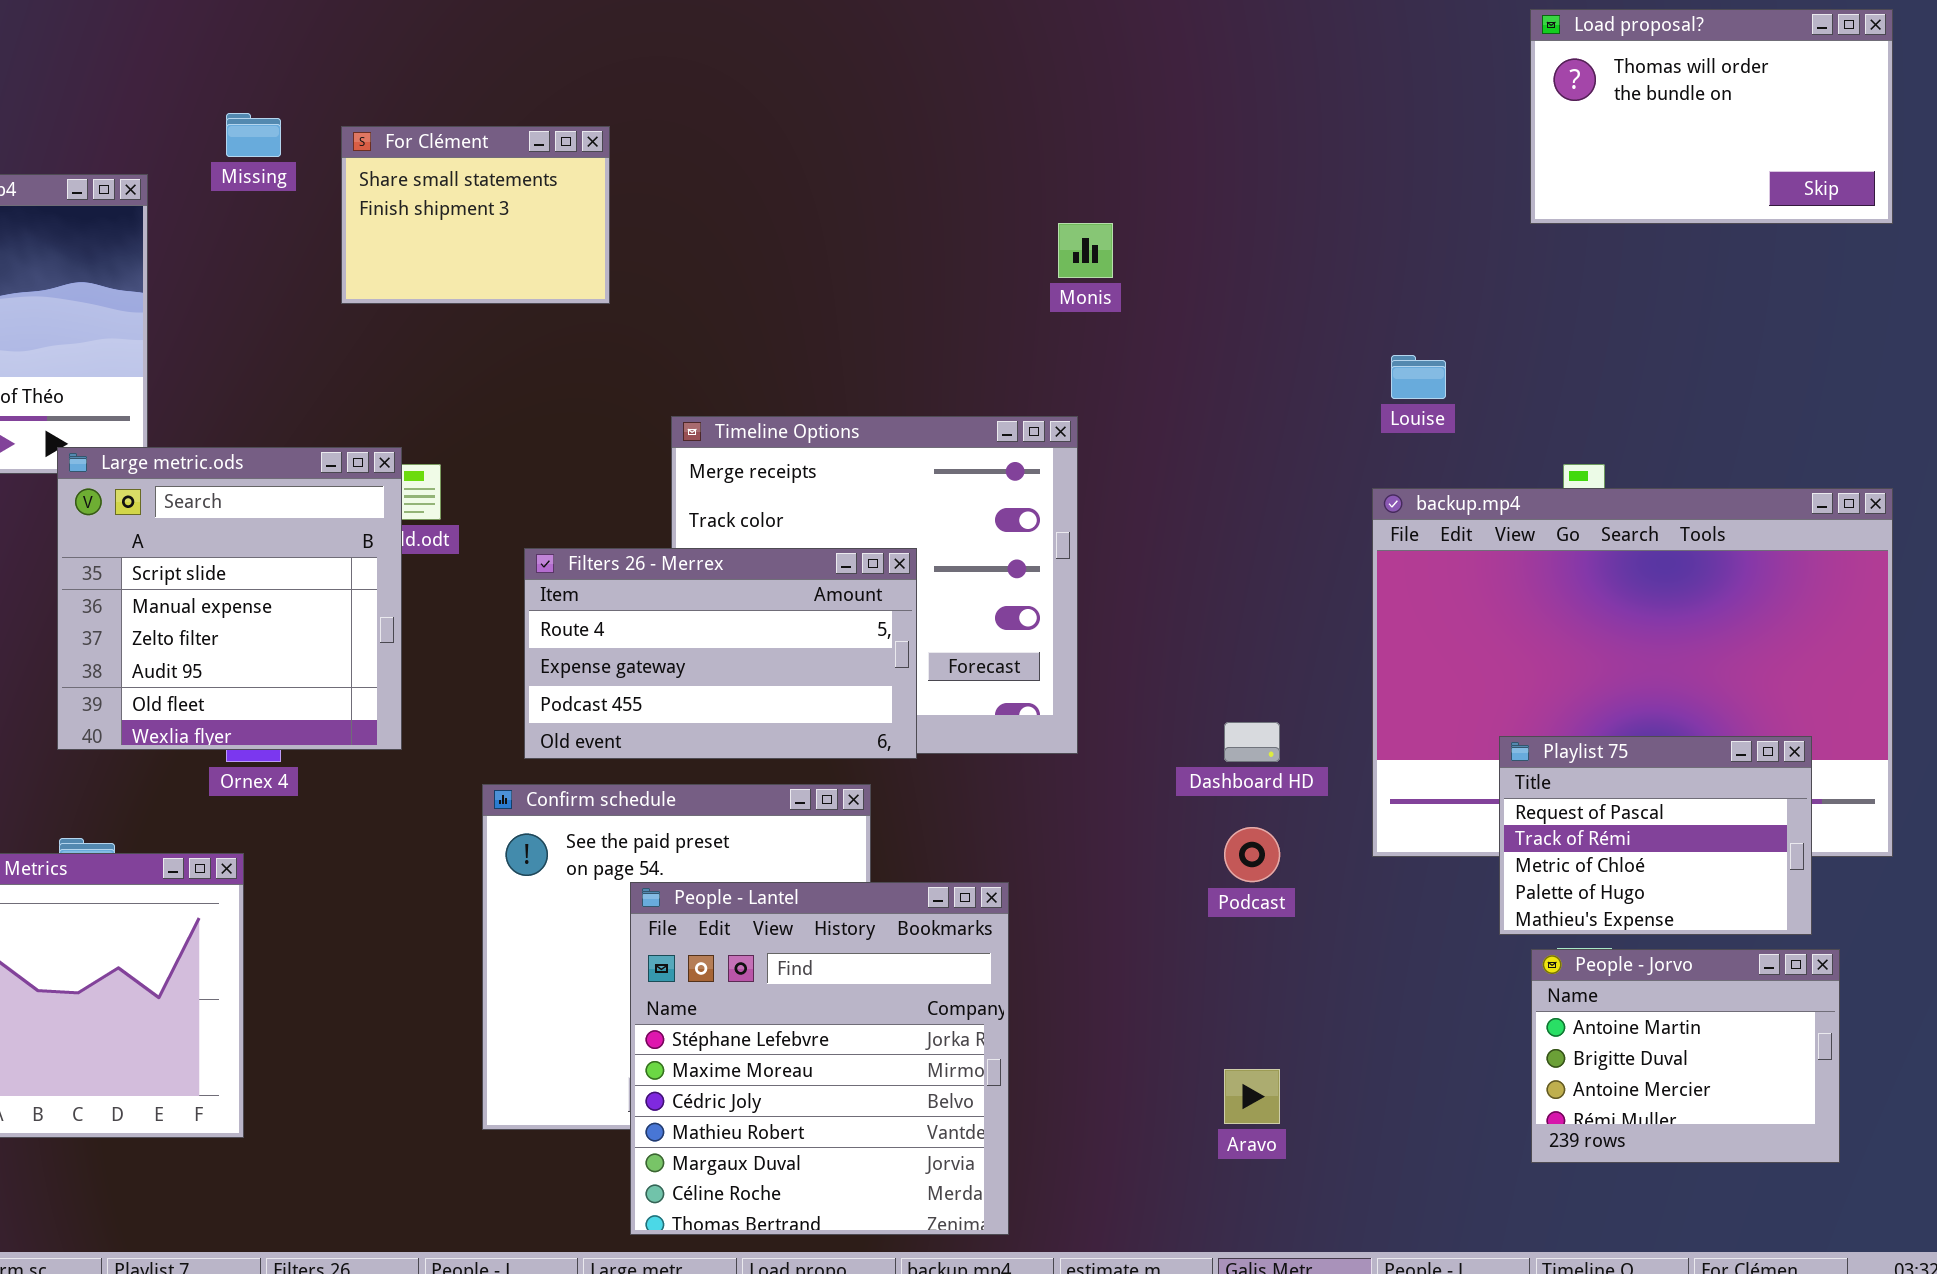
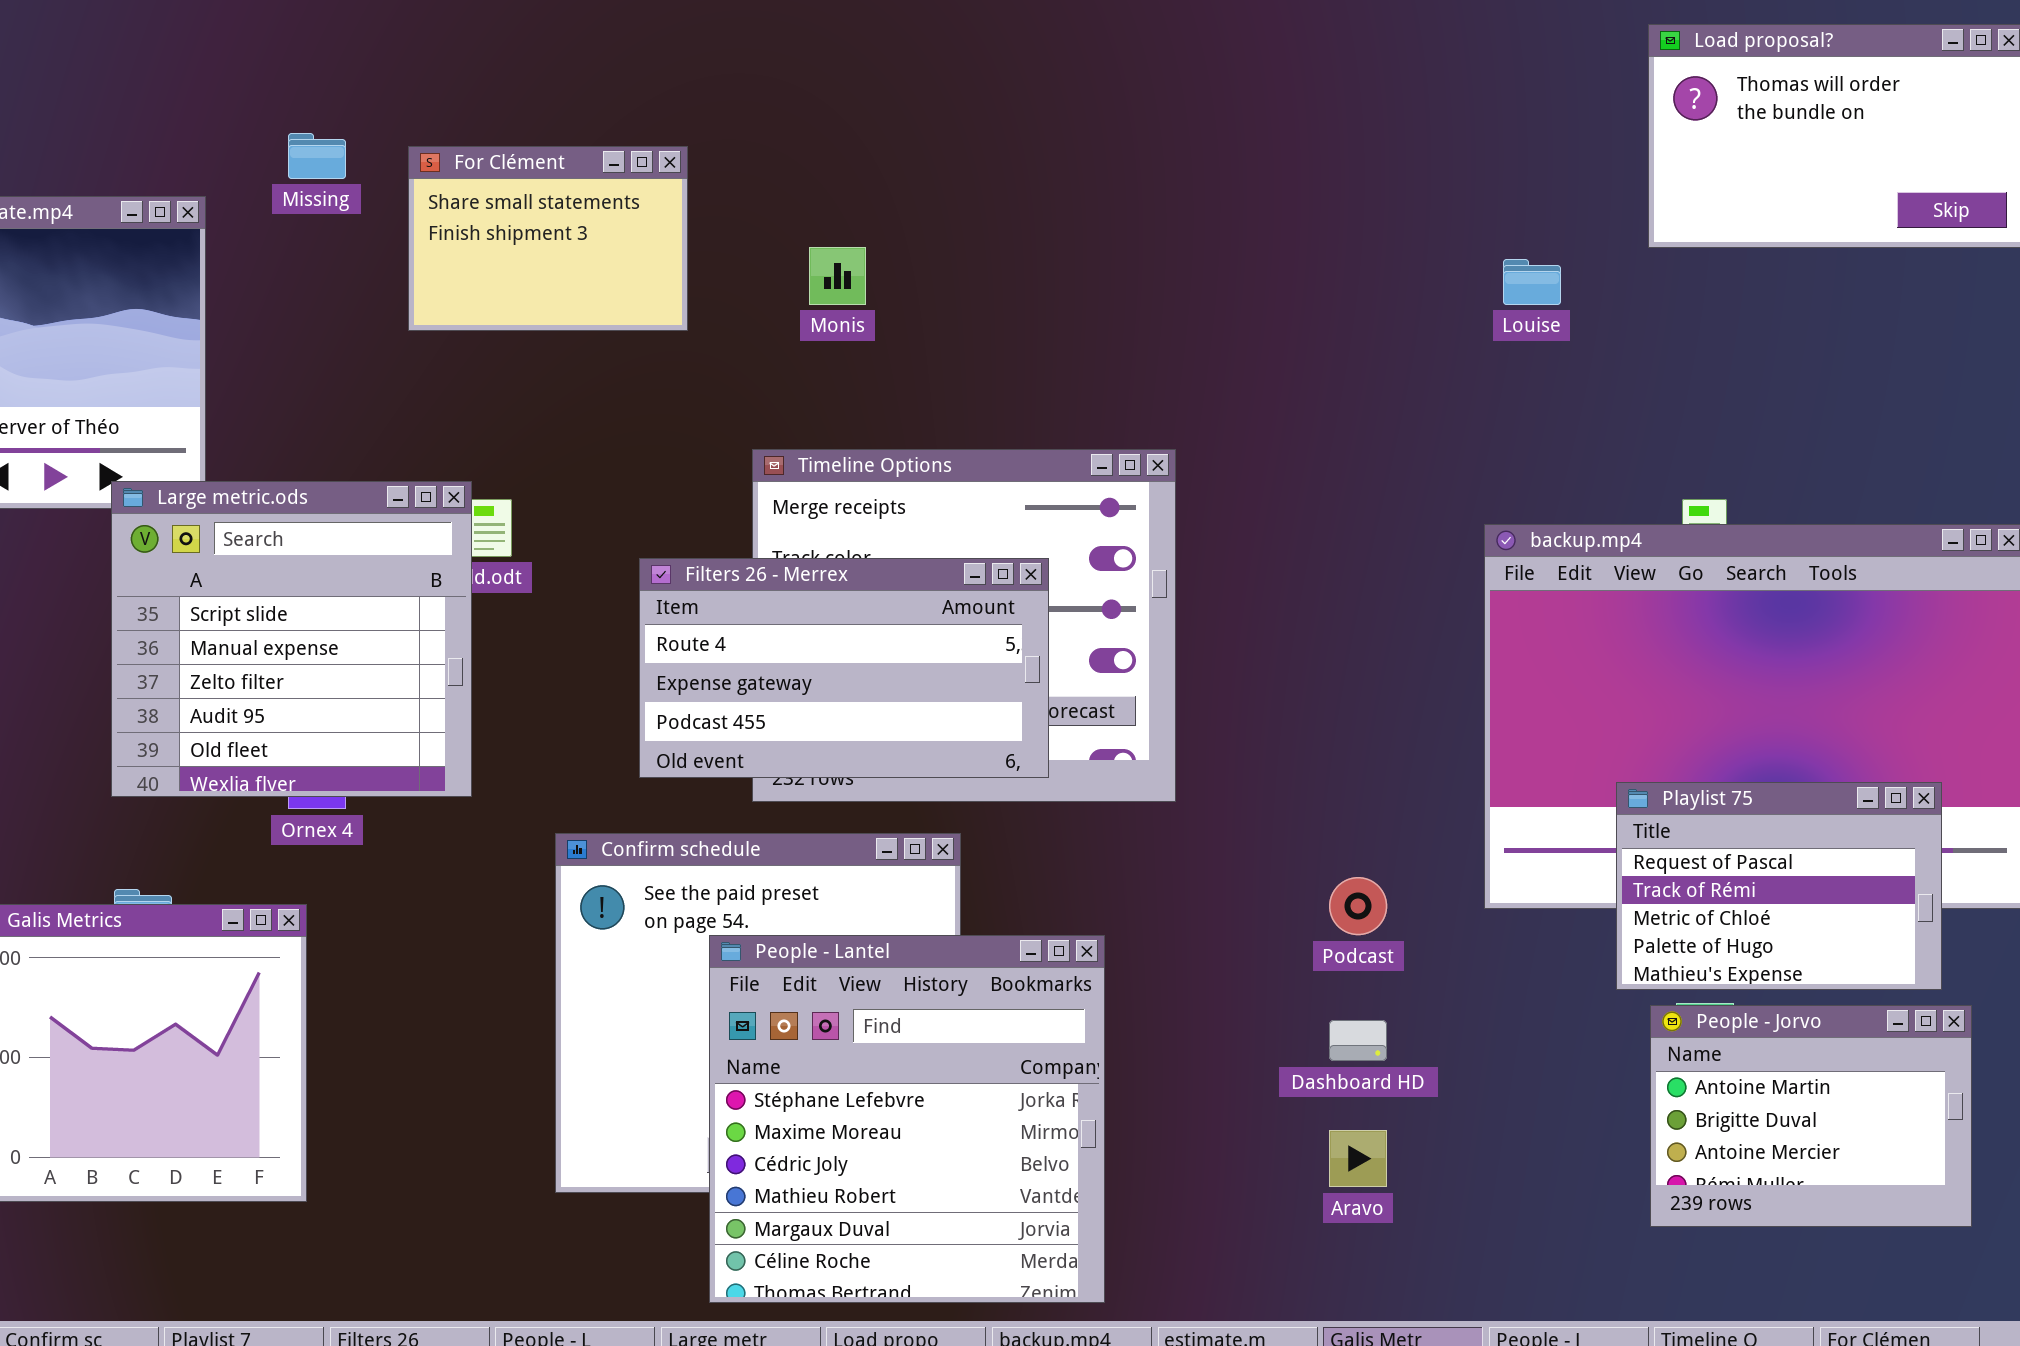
Monis: [1058,223,1113,278] -> [809,247,866,305], moved
Louise: [1391,355,1446,399] -> [1503,259,1561,305], moved
Filters 26 - Merrex: [524,548,917,759] -> [639,558,1049,778], moved
Dashboard HD: [1224,722,1280,762] -> [1329,1020,1387,1061], moved

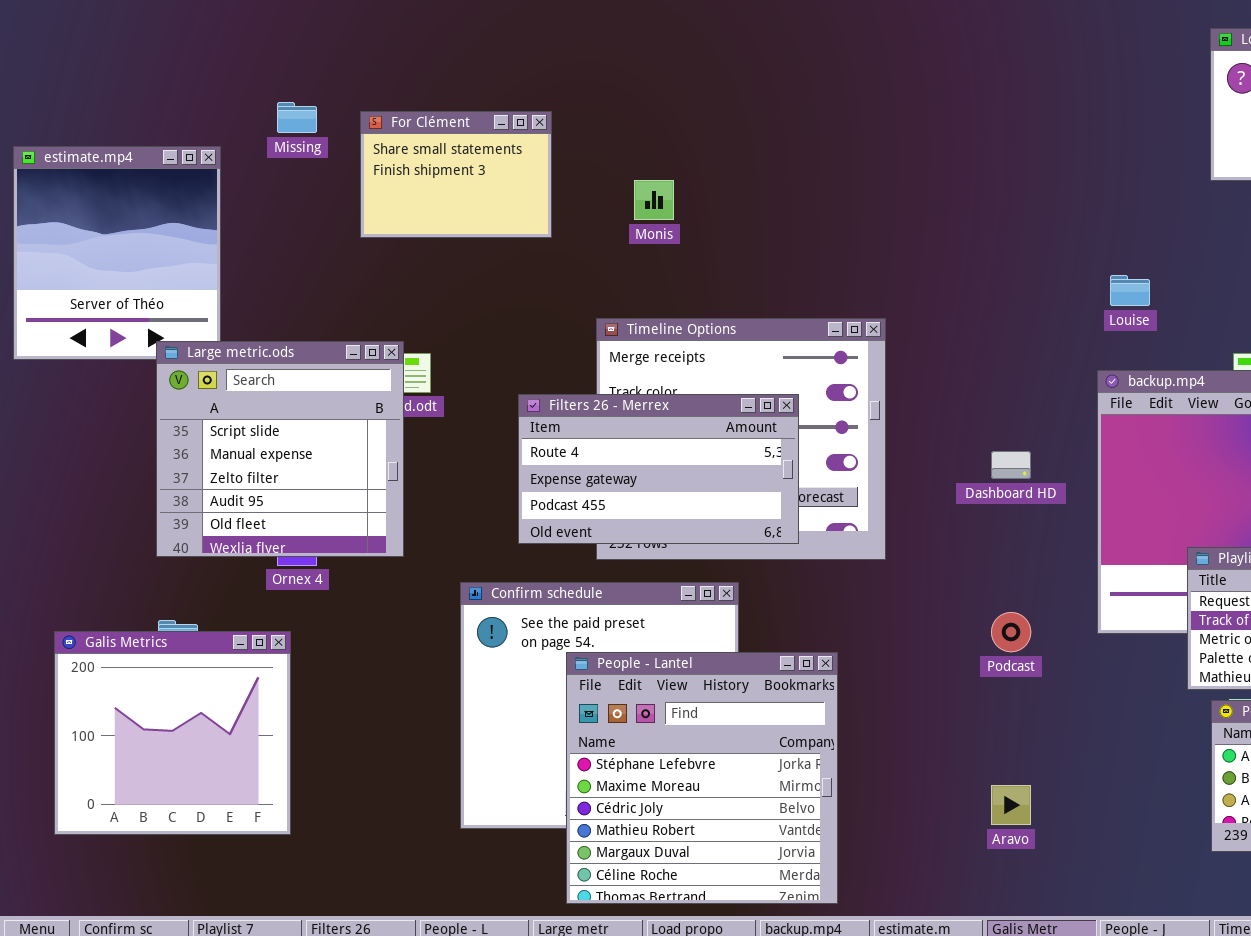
Louise: [1503,259,1561,305] -> [1110,275,1150,306], moved
Dashboard HD: [1329,1020,1387,1061] -> [991,451,1031,479], moved

